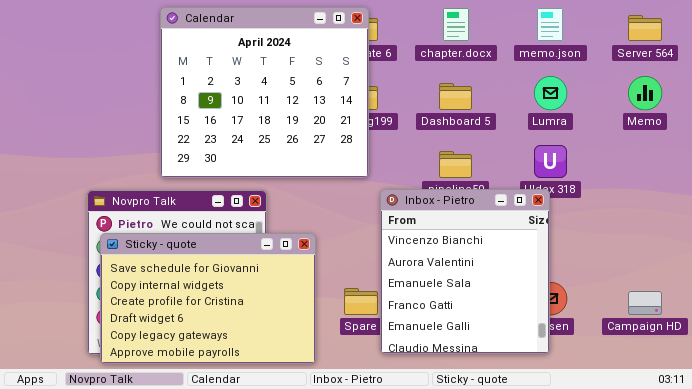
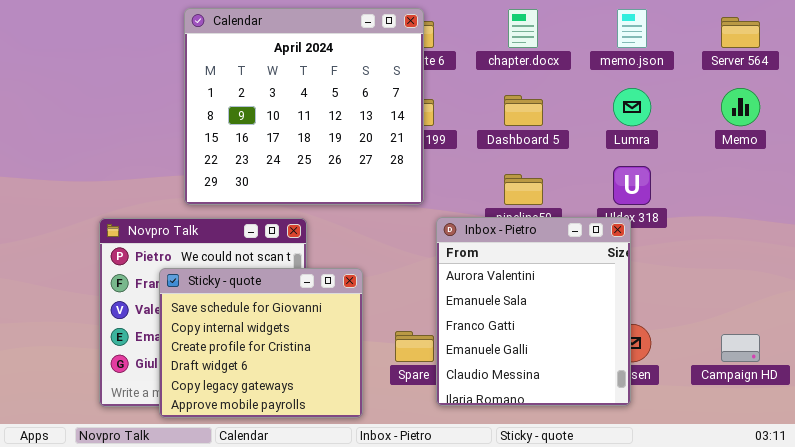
Inbox - Pietro: [380,189,550,354] -> [436,217,631,406], scrolled down 1 row
Sticky - quote: [100,233,316,364] -> [159,268,363,418], resized

